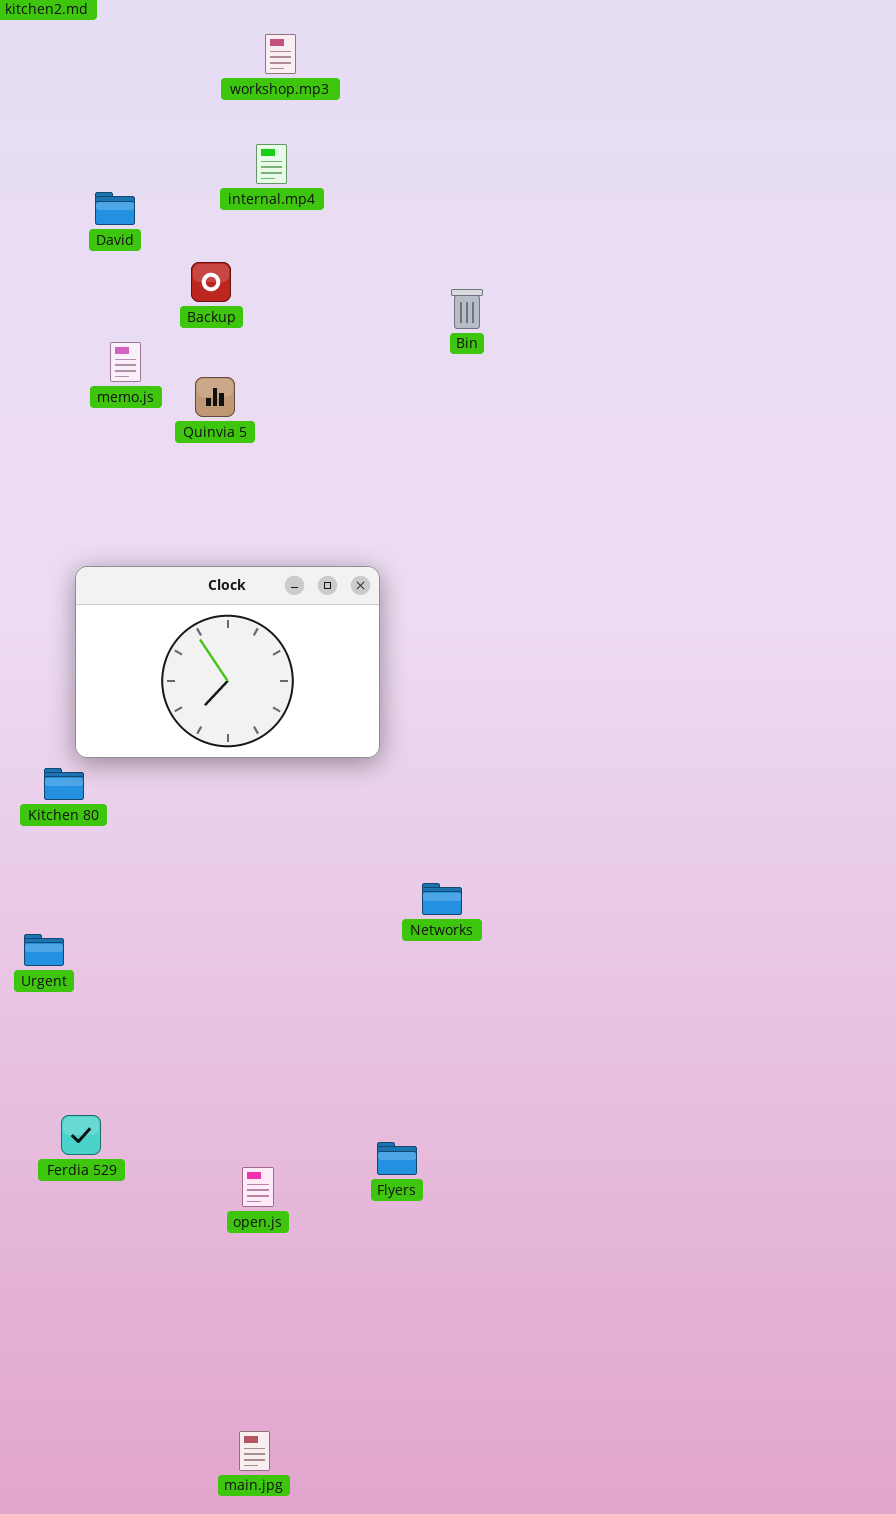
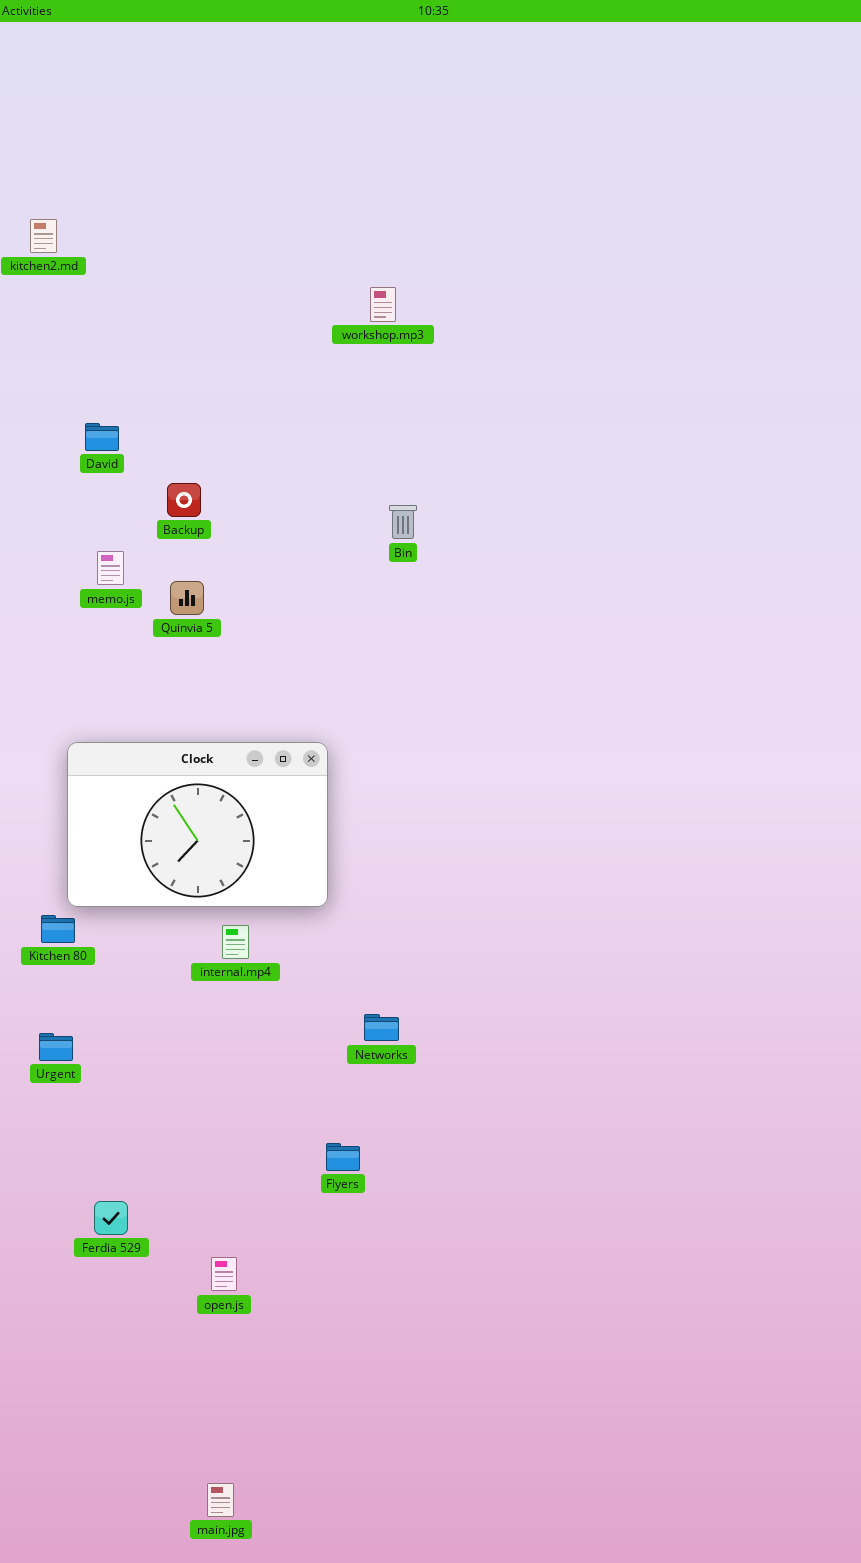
workshop.mp3: [265,34,296,74] -> [370,287,396,322], moved
internal.mp4: [256,144,287,184] -> [222,925,249,959], moved
Urgent: [24,934,64,966] -> [39,1033,73,1061], moved
Ferdia 529: [61,1115,101,1155] -> [94,1201,128,1235], moved
Flyers: [377,1142,417,1175] -> [326,1143,360,1171], moved

